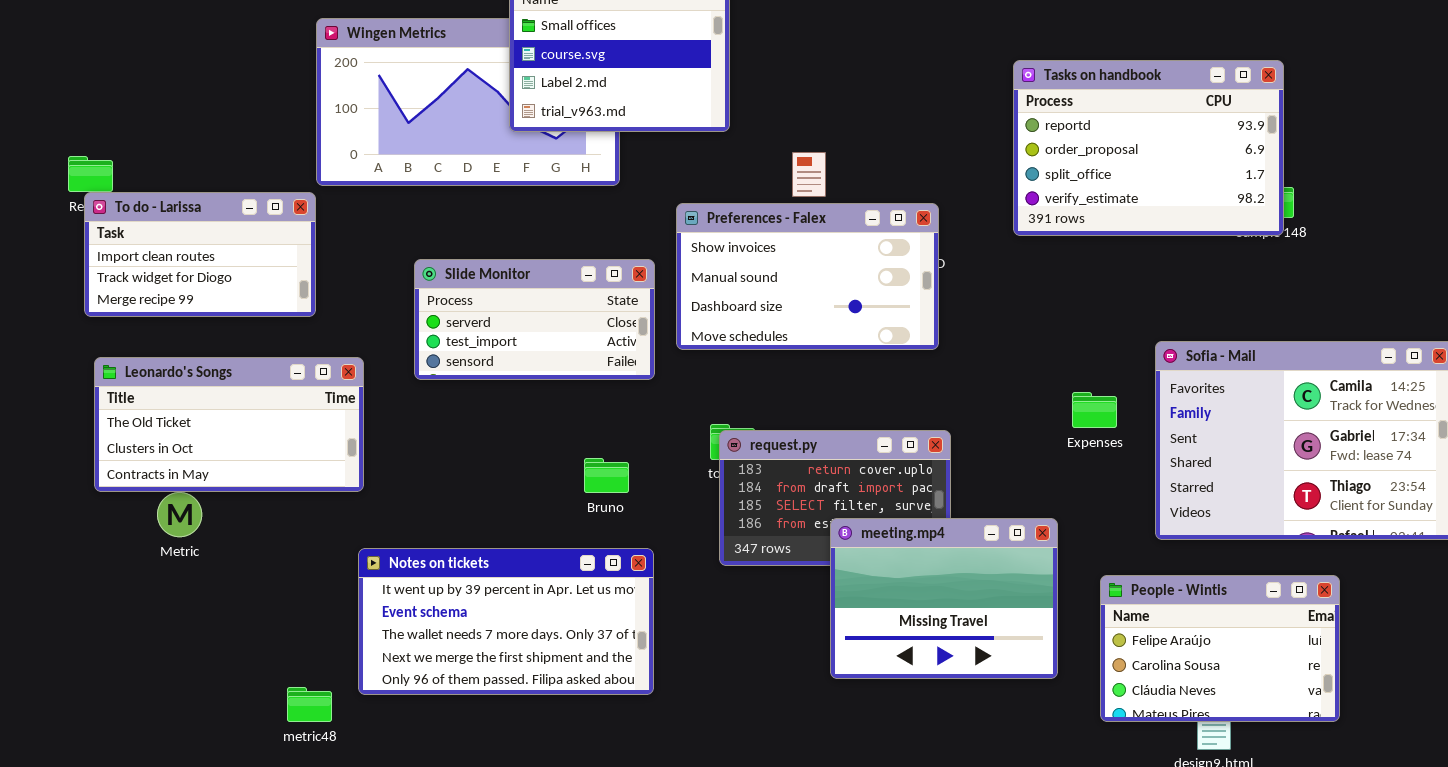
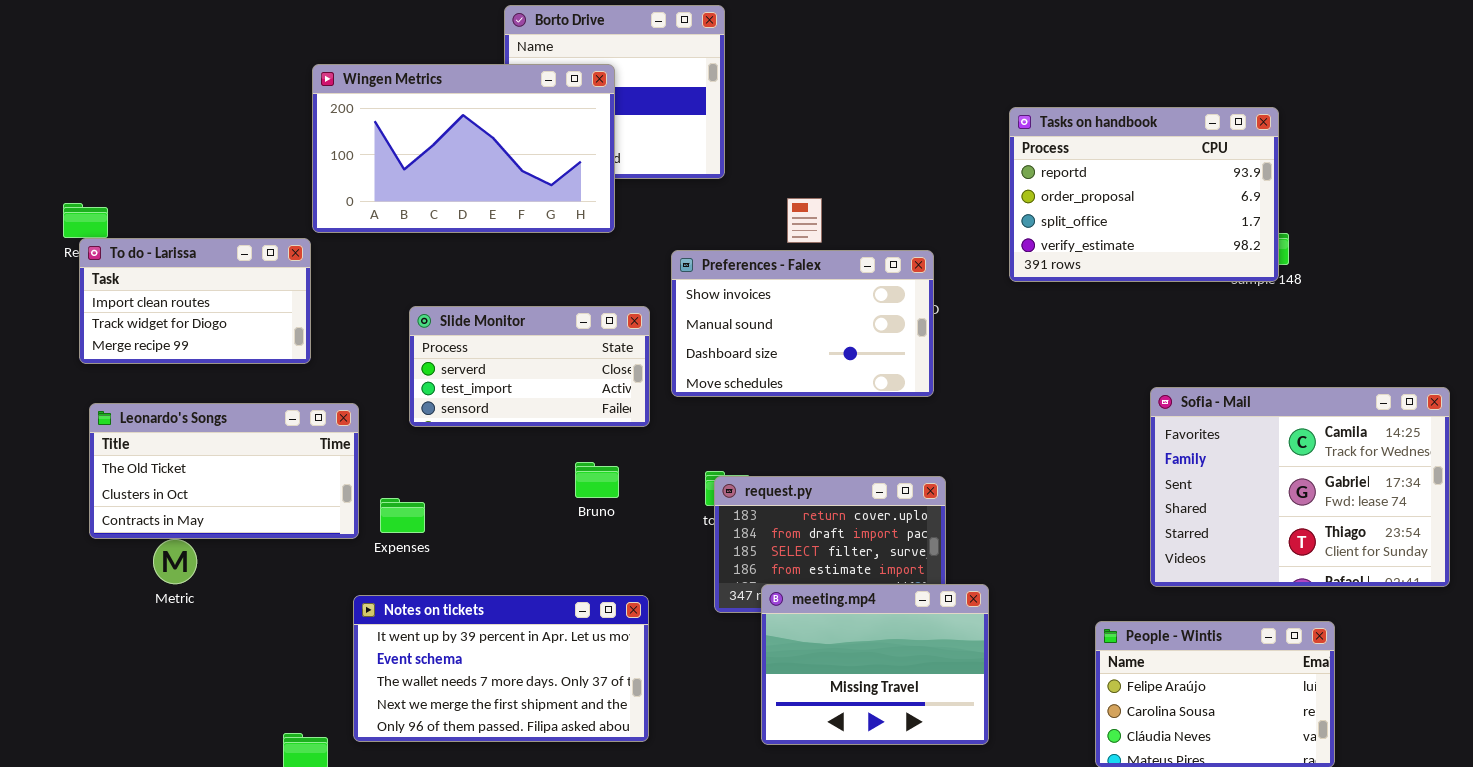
Wingen Metrics: [316,18,620,186] -> [312,64,615,233], raised
Expenses: [1072,392,1117,428] -> [380,498,425,533], moved
Bruno: [584,458,629,493] -> [575,462,619,498], moved
meeting.mp4: [830,518,1058,679] -> [761,584,989,745], moved

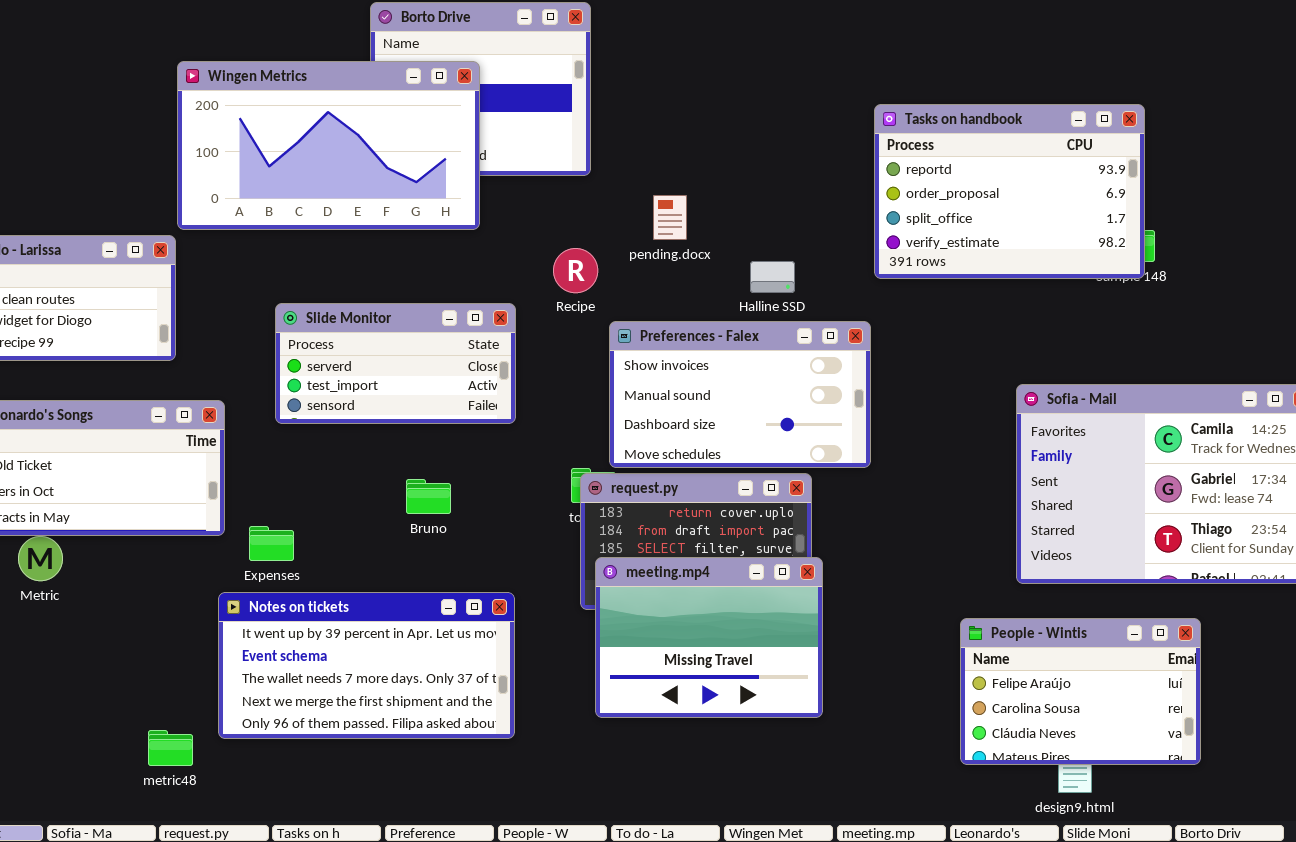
Preferences - Falex: [671,250,934,397] -> [609,321,871,468], moved
Bruno: [575,462,619,498] -> [406,479,451,514], moved
Expenses: [380,498,425,533] -> [249,526,294,561], moved
meeting.mp4: [761,584,989,745] -> [595,557,823,718], moved

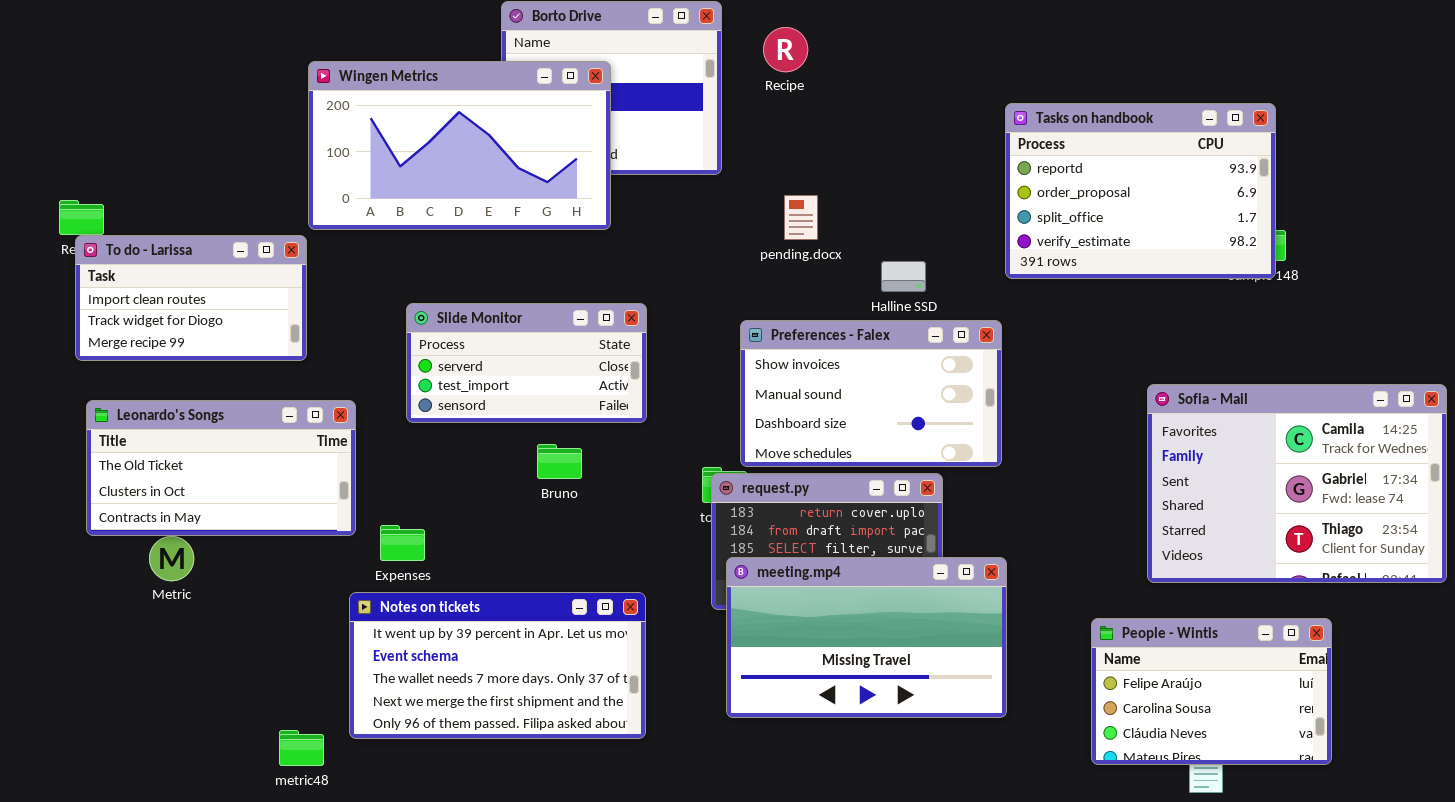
Recipe: [553,248,598,293] -> [763,27,808,72], moved
Bruno: [406,479,451,514] -> [537,444,582,479], moved
meeting.mp4: [595,557,823,718] -> [726,557,1007,718], resized

